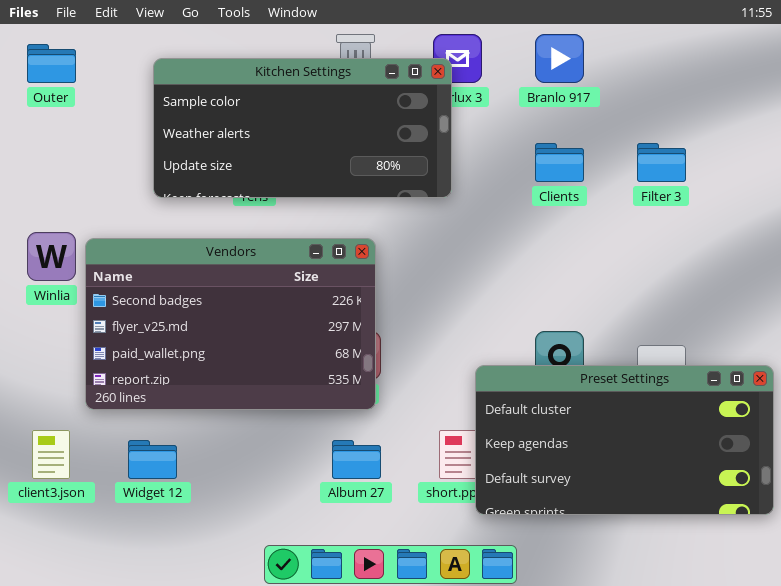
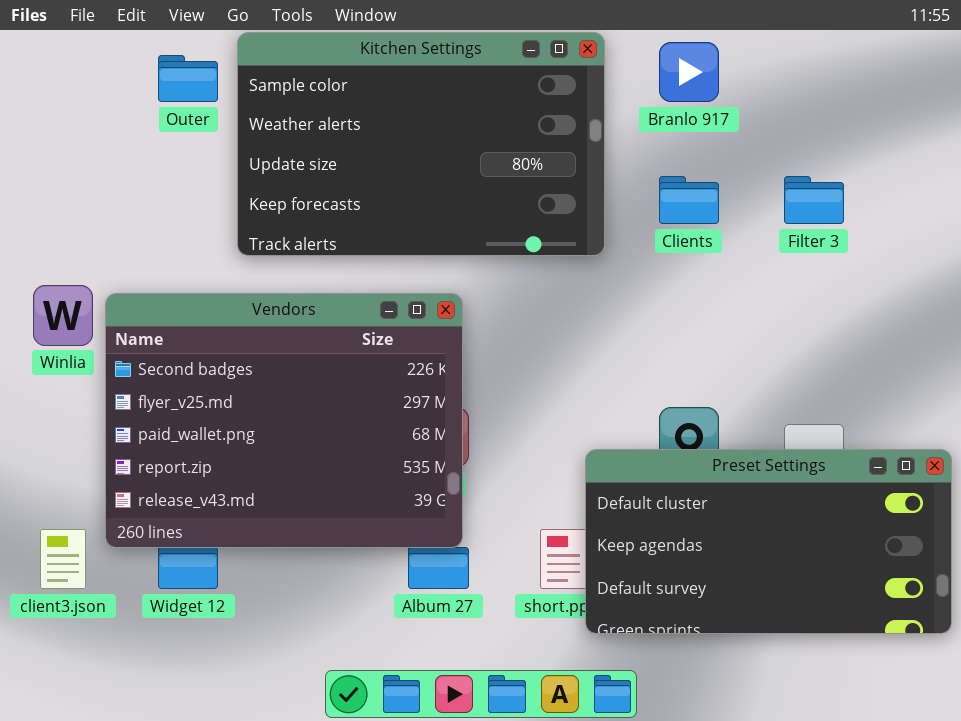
Outer: [27,44,76,83] -> [158,55,218,102], moved
Kitchen Settings: [153,58,452,198] -> [237,32,605,256], moved, resized
Vendors: [85,238,376,410] -> [105,293,463,548], resized

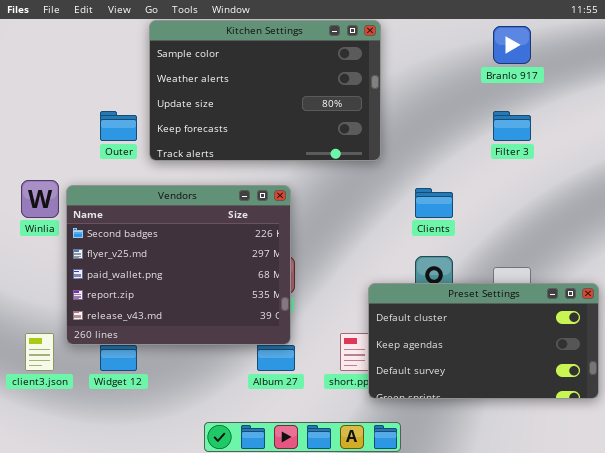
Branlo 917: [659,42,719,102] -> [493,26,531,64], moved
Outer: [158,55,218,102] -> [100,111,137,141], moved
Clients: [659,176,719,224] -> [415,188,453,218], moved

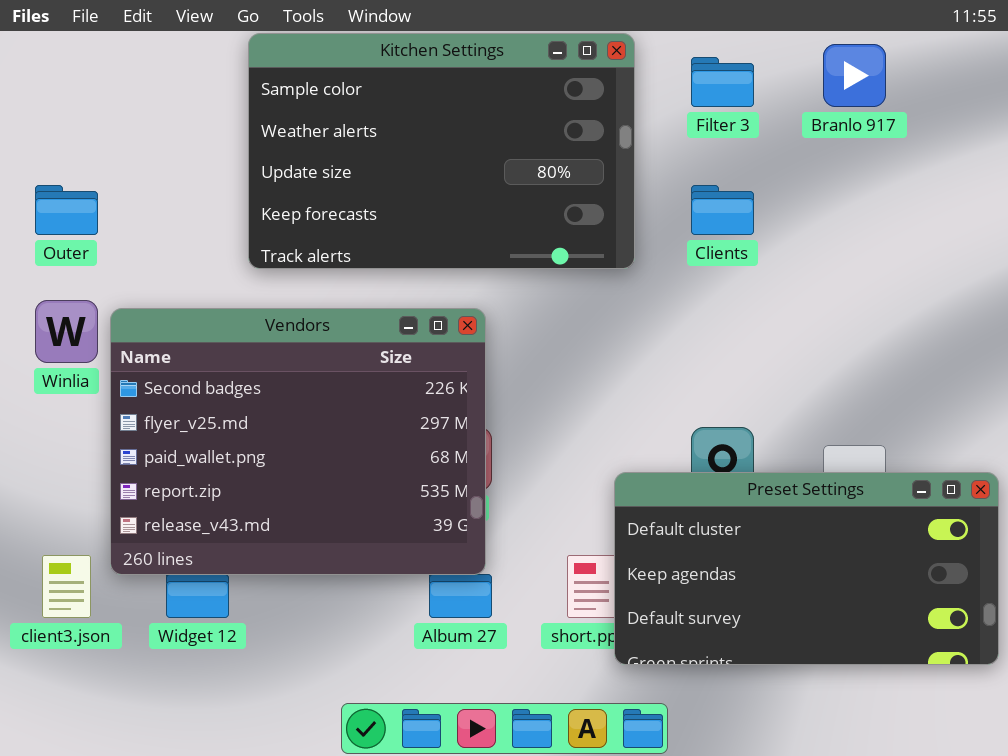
Outer: [100,111,137,141] -> [35,185,98,235], moved
Filter 3: [493,111,531,141] -> [691,57,754,107], moved
Clients: [415,188,453,218] -> [691,185,754,235], moved

